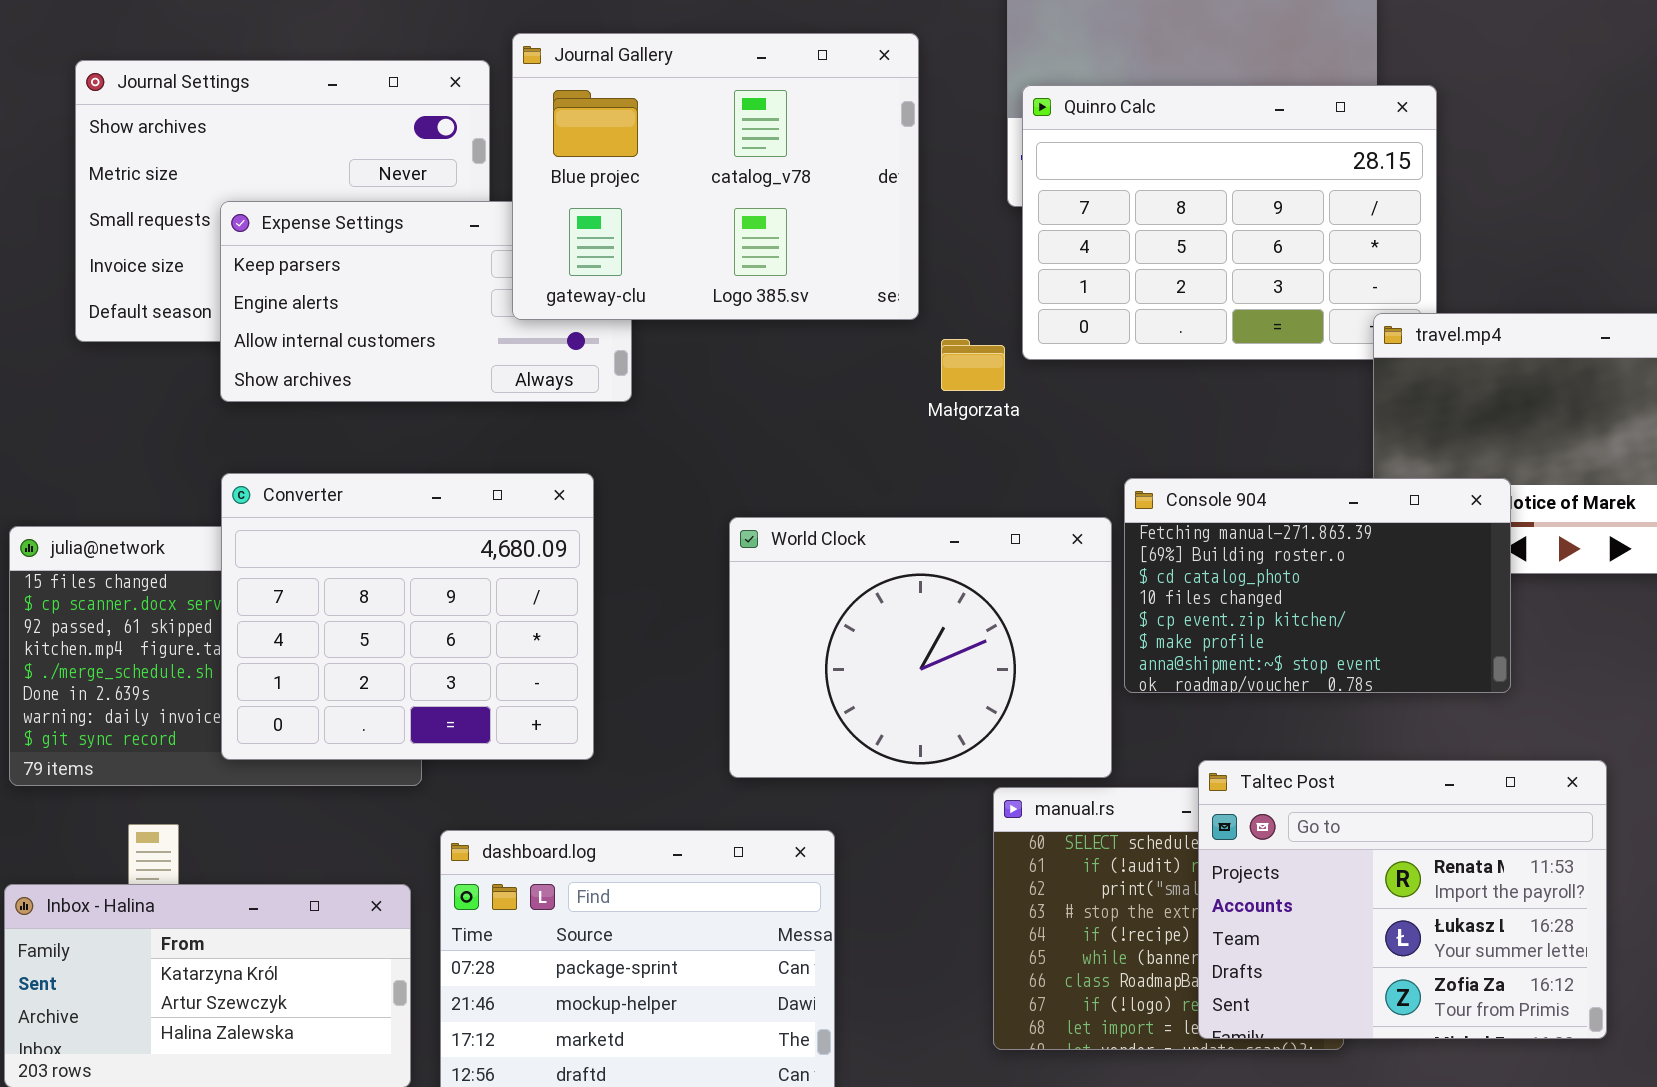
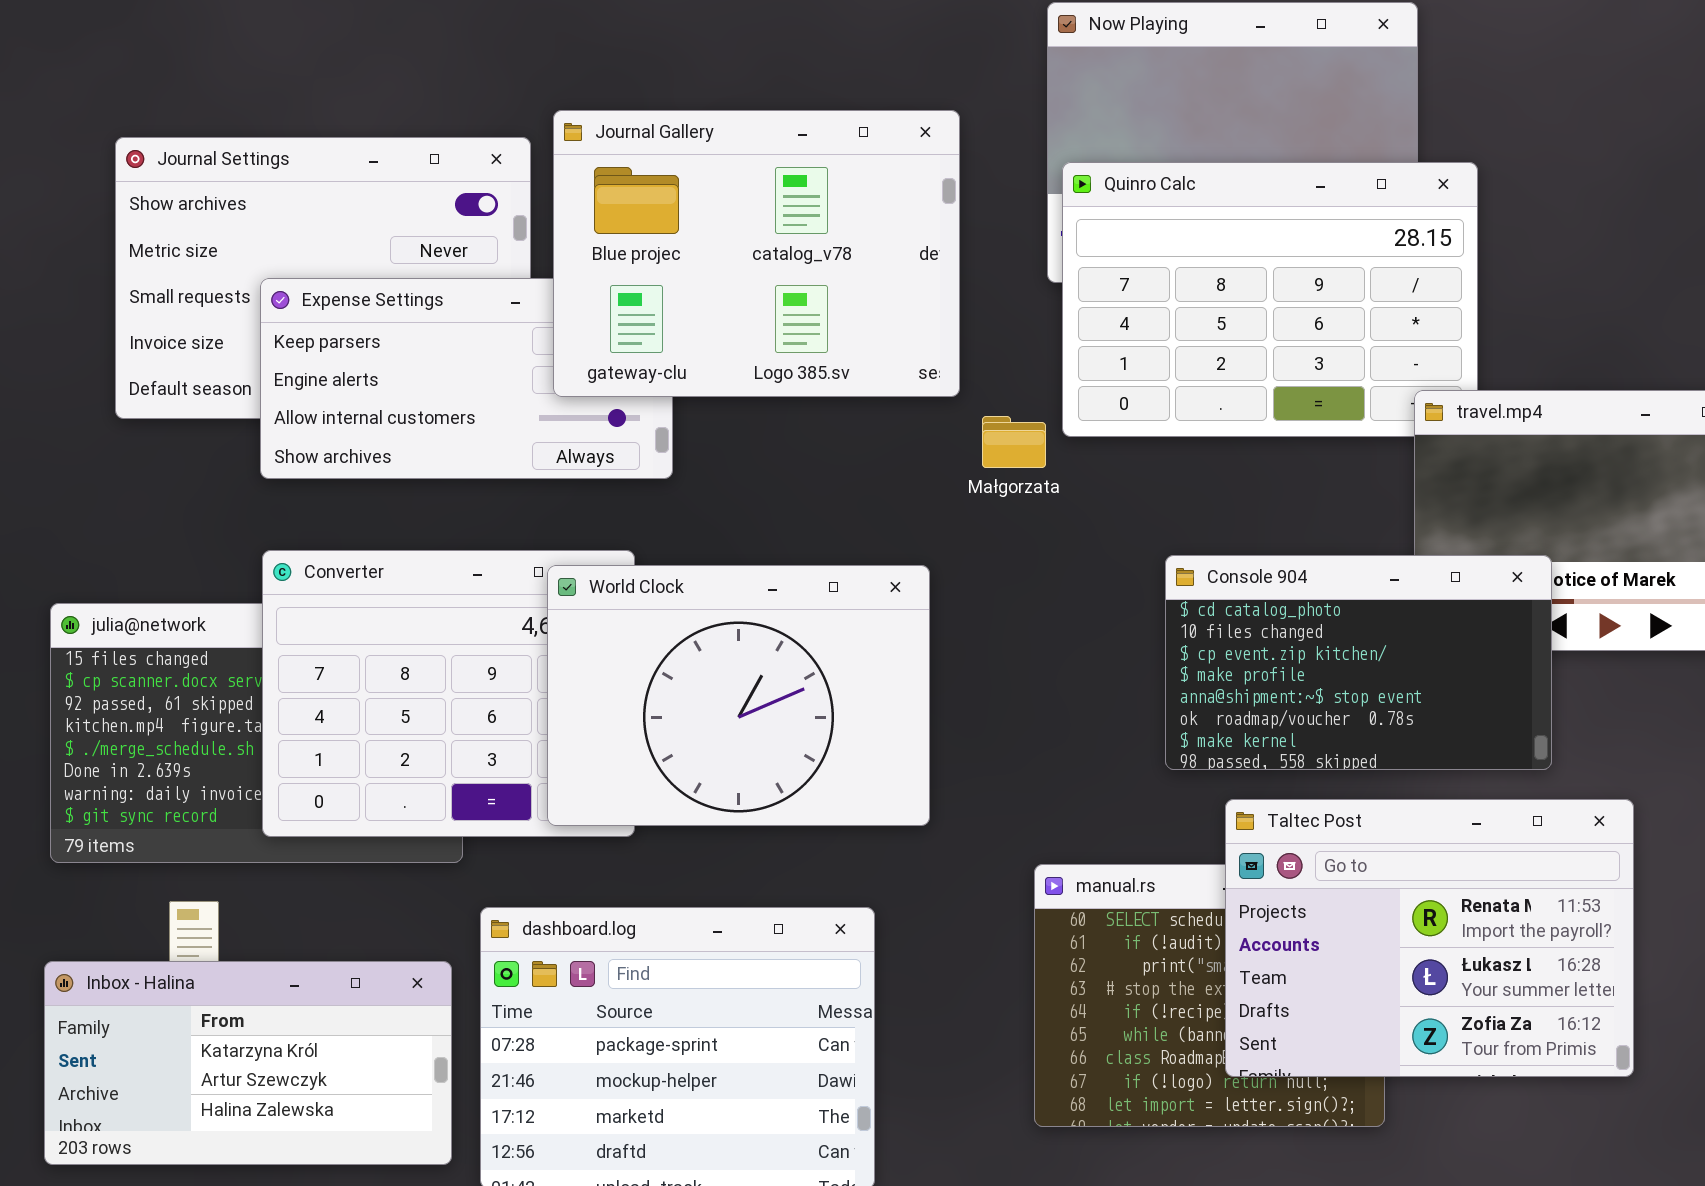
Console 904: [1124,478,1511,693] -> [1165,555,1552,770], scrolled down 2 rows
World Clock: [729,517,1112,778] -> [547,565,930,826], moved
Taltec Post: [1198,760,1607,1039] -> [1225,799,1634,1077], moved

